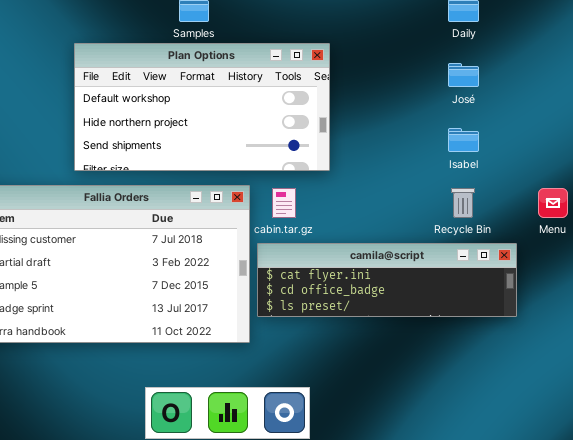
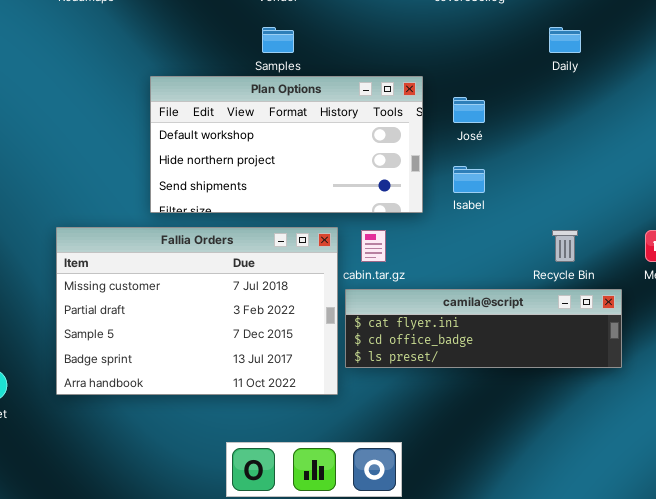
José: [448,63,479,87] -> [453,97,485,123], moved
Isabel: [448,128,479,152] -> [453,166,485,193], moved

